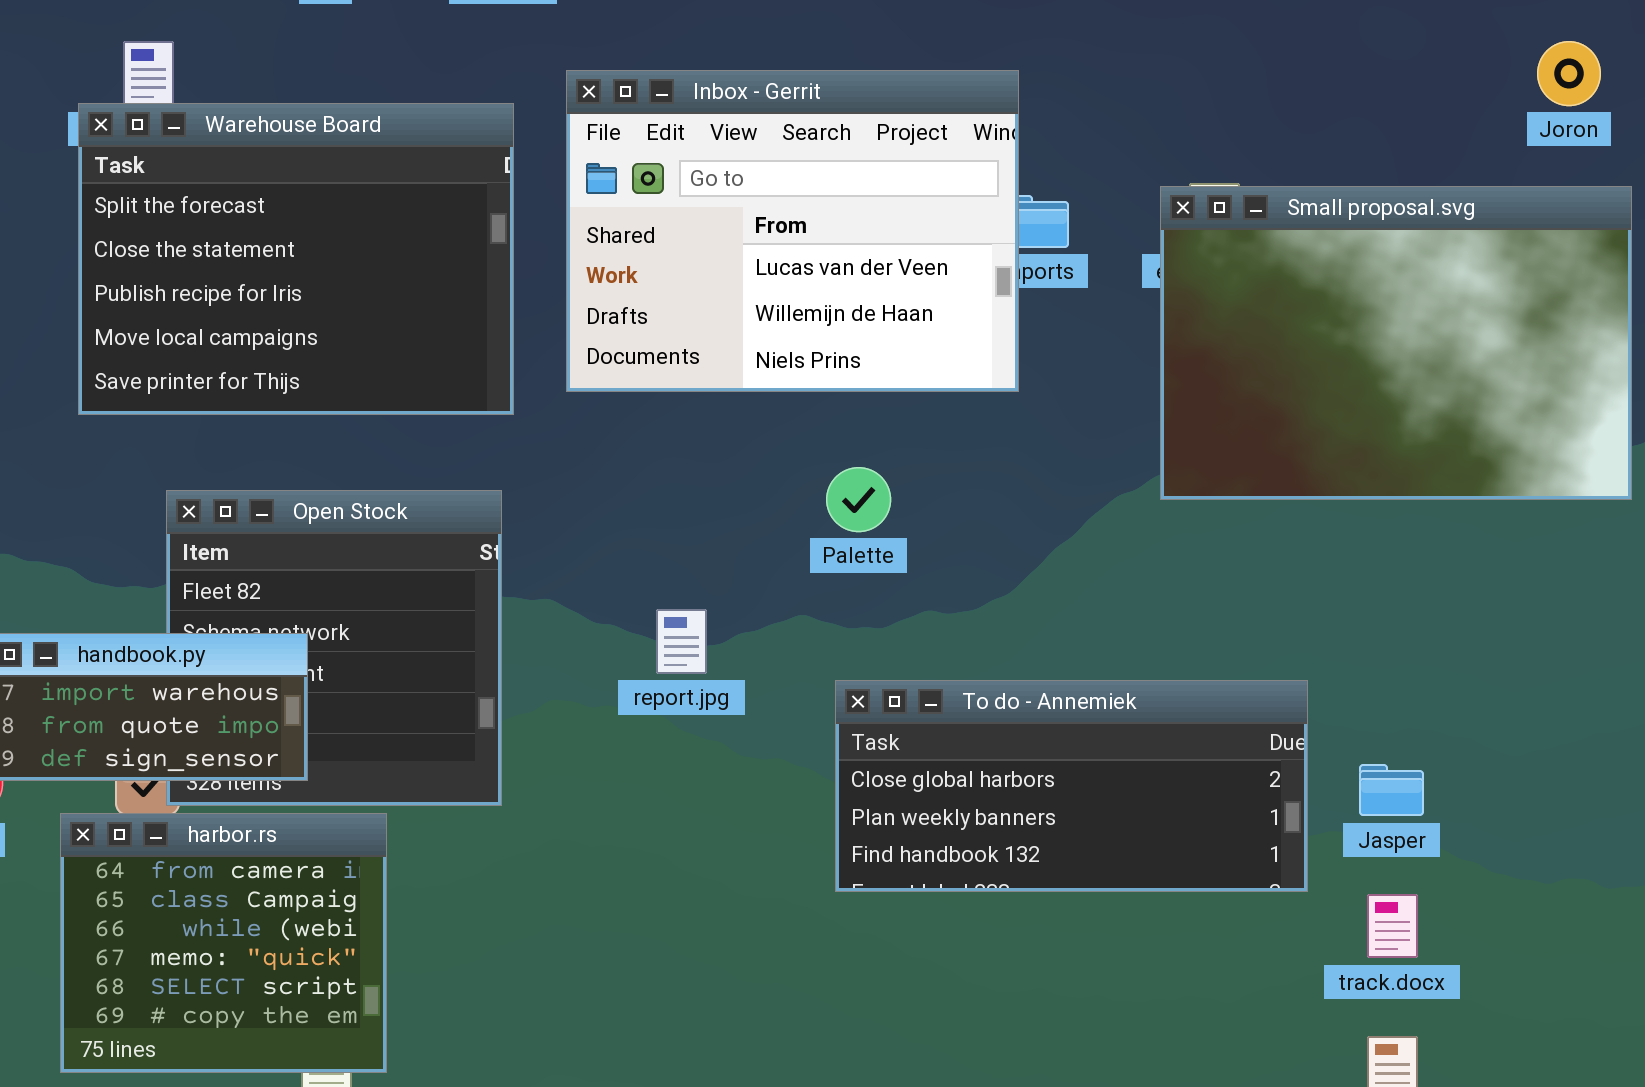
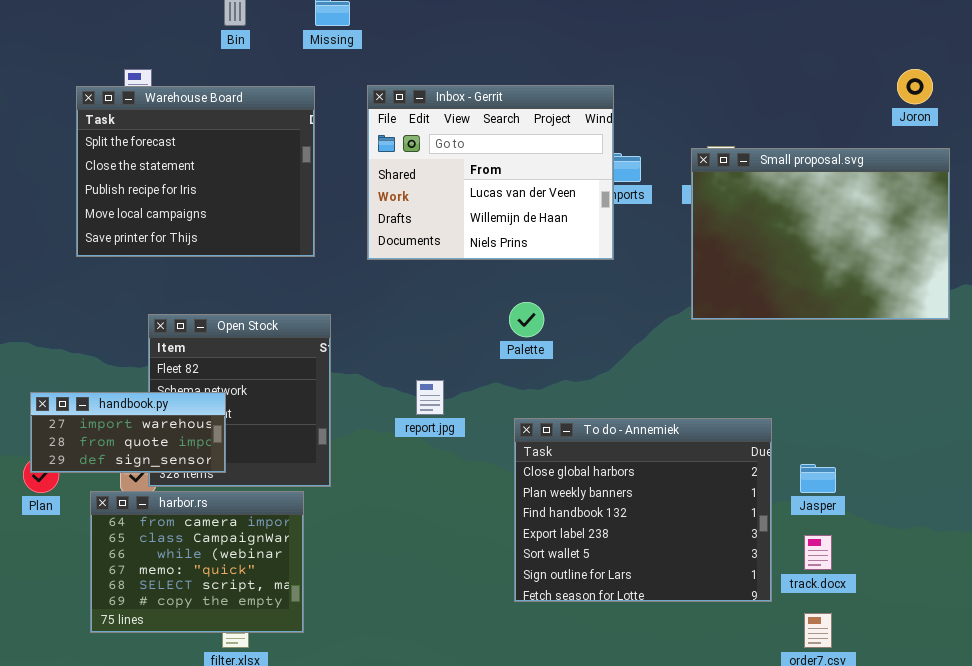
Warehouse Board: [78,103,514,415] -> [76,86,315,257], moved
To do - Annemiek: [835,680,1308,892] -> [514,418,772,602], resized
harbor.rs: [60,813,387,1073] -> [90,491,304,633], resized

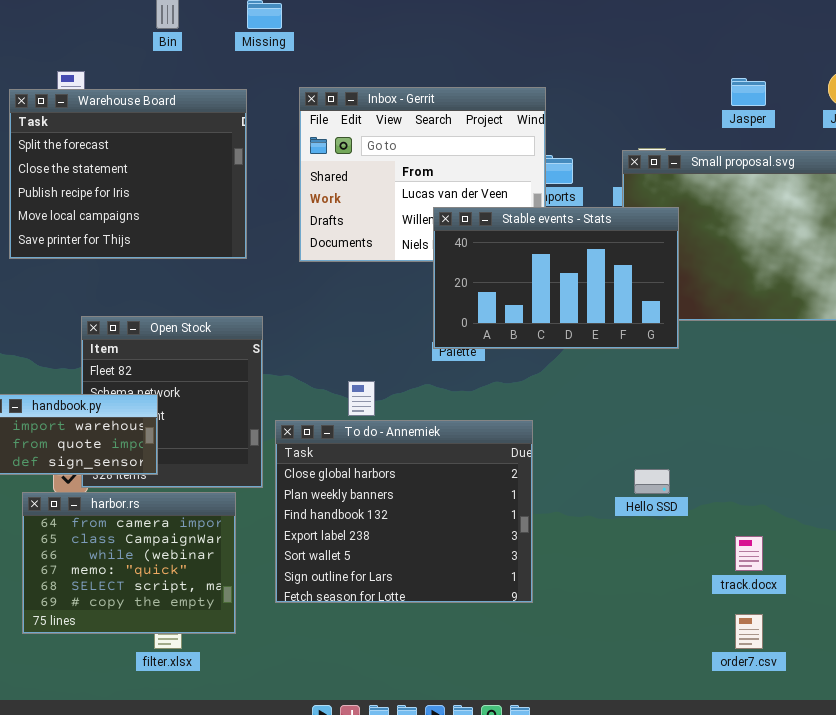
Stable events - Stats: none -> [433,207,679,349], opened
To do - Annemiek: [514,418,772,602] -> [275,420,533,603], moved
Jasper: [800,464,836,493] -> [731,78,766,106], moved

